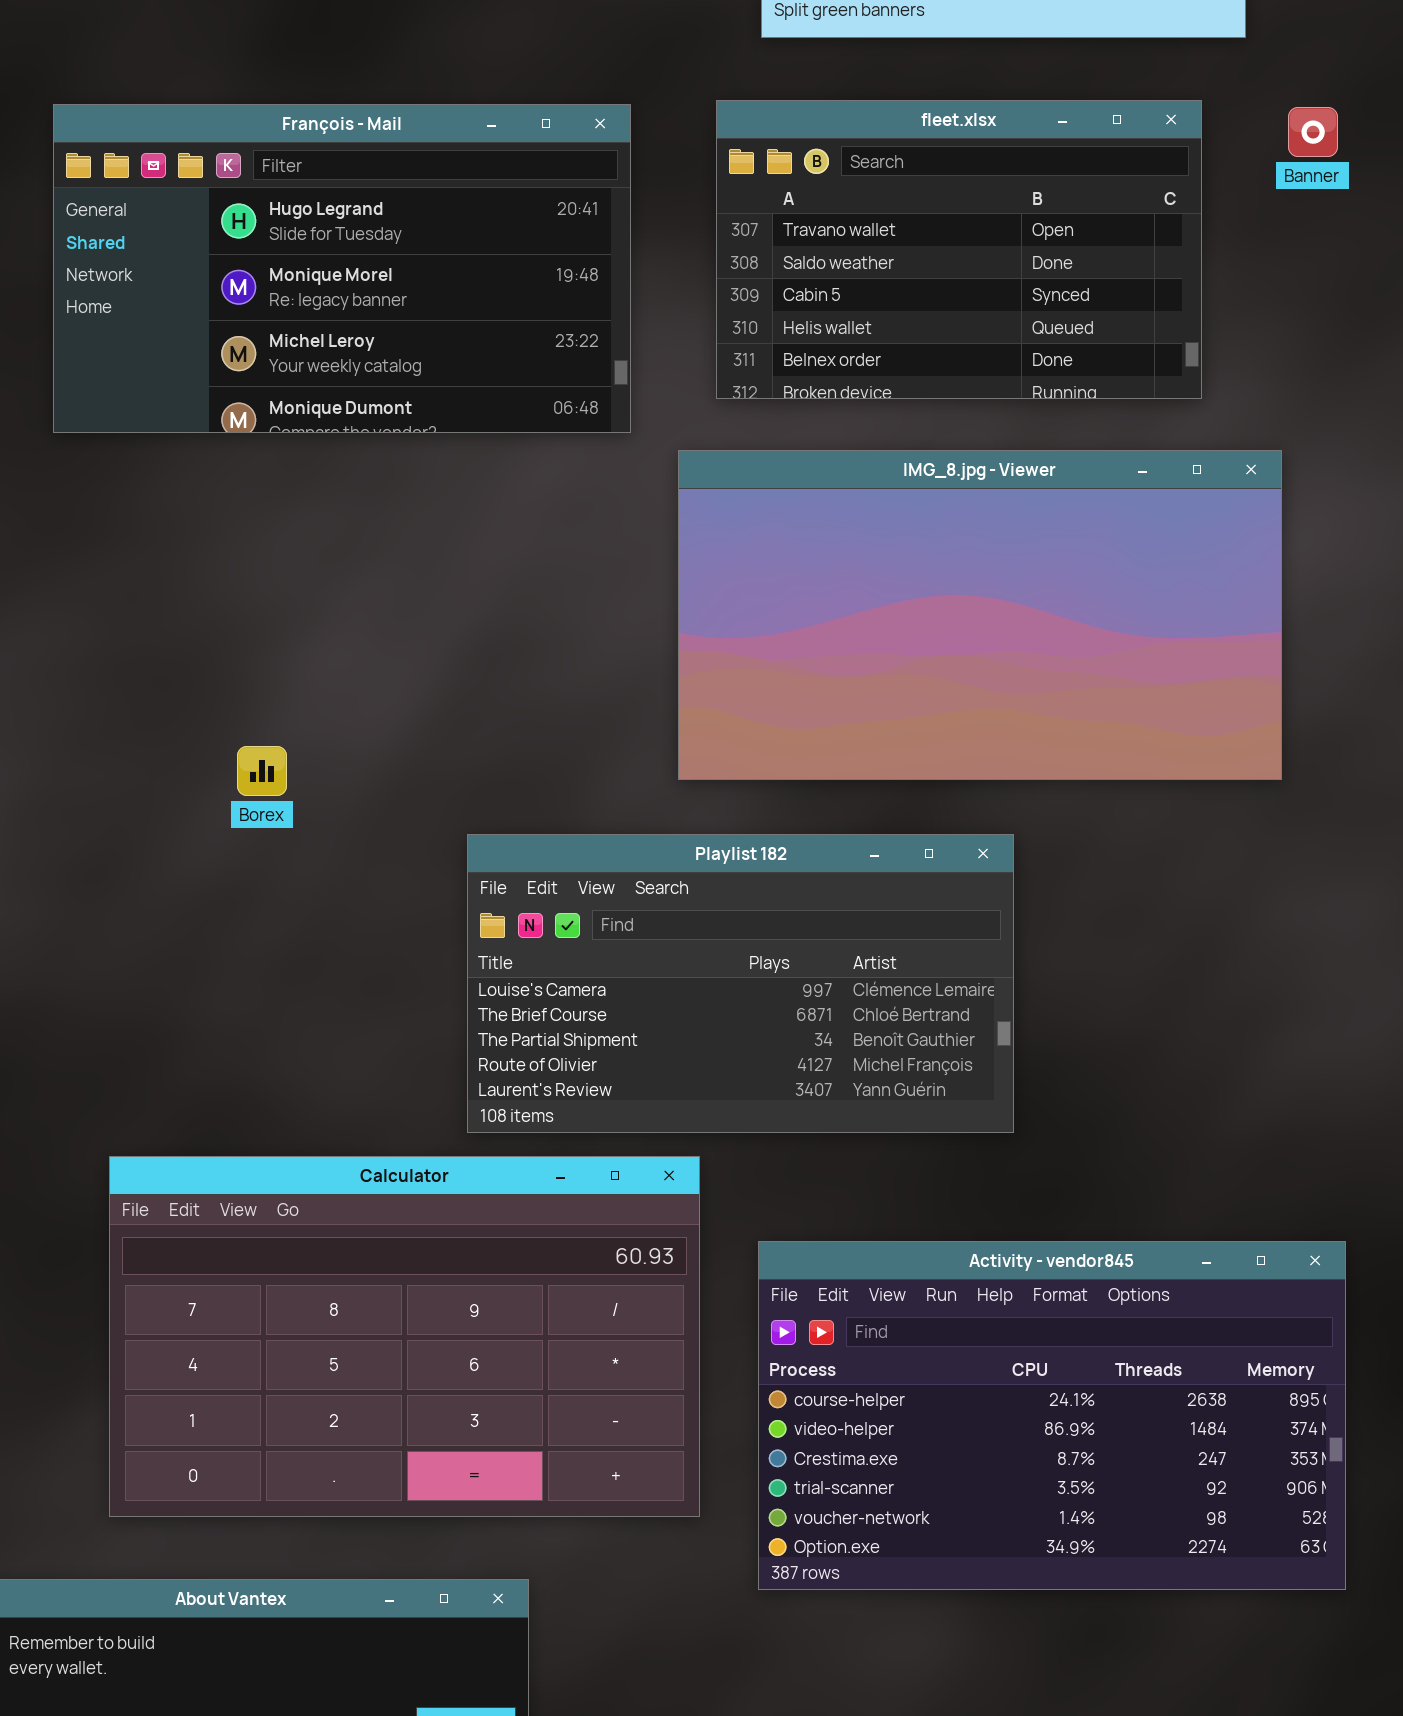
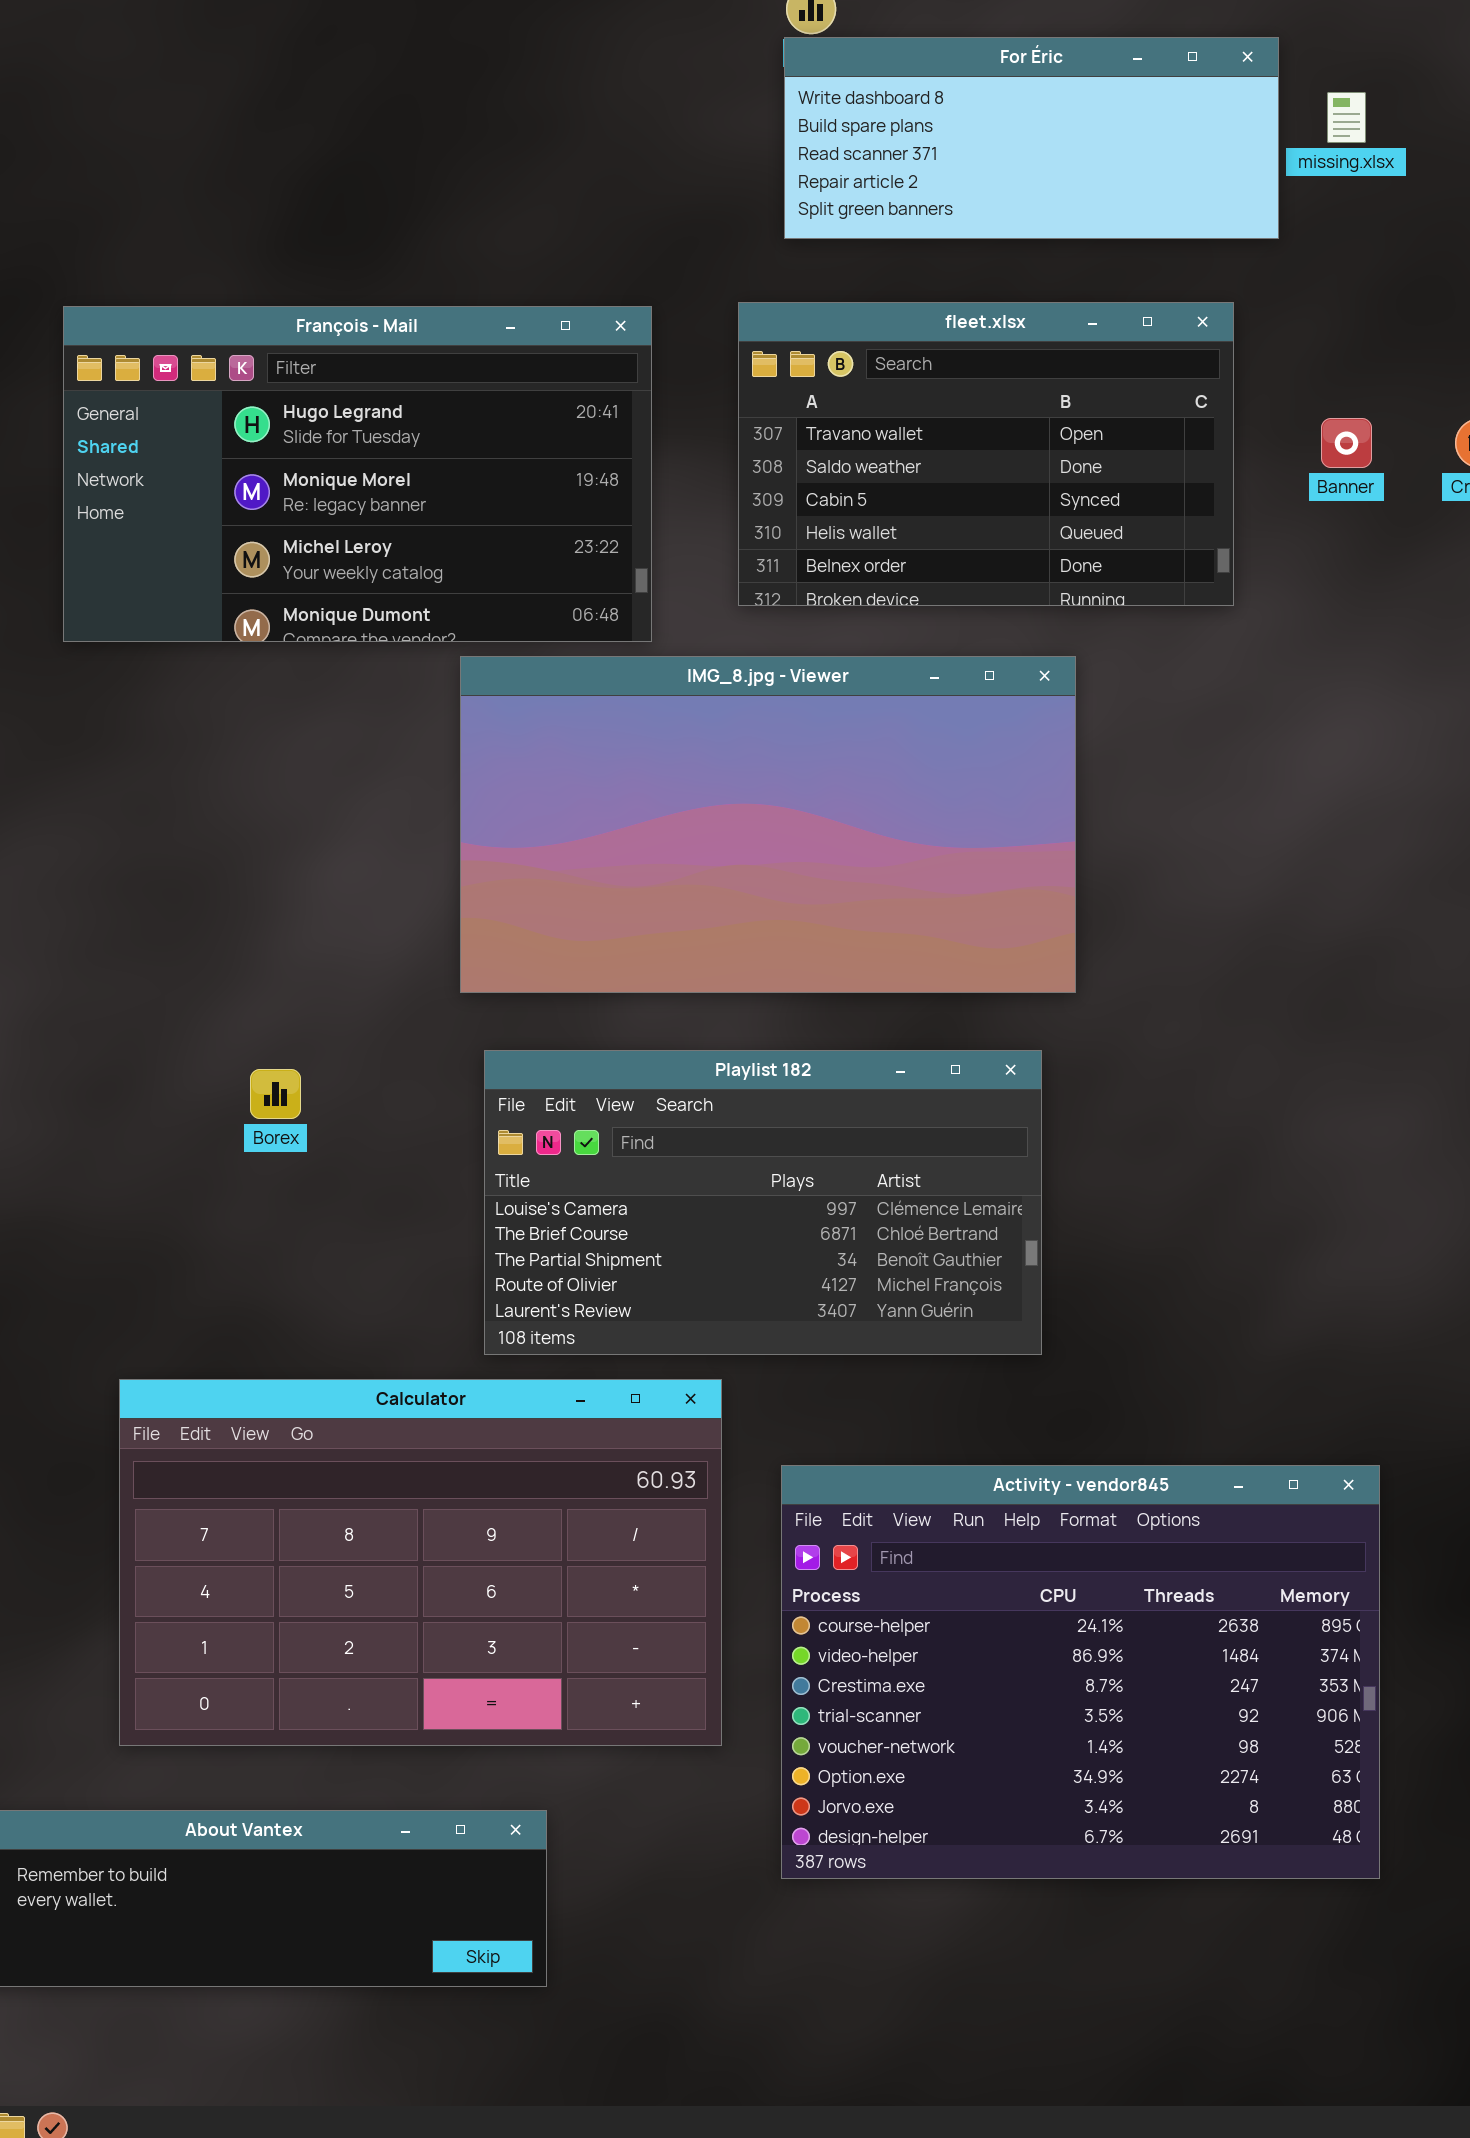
Banner: [1288,107,1338,157] -> [1321,418,1372,468], moved
IMG_8.jpg - Viewer: [678,450,1282,780] -> [460,656,1076,993], moved
Borex: [237,746,287,796] -> [250,1069,301,1119], moved
Activity - vendor845: [758,1241,1346,1590] -> [781,1465,1380,1879], resized

